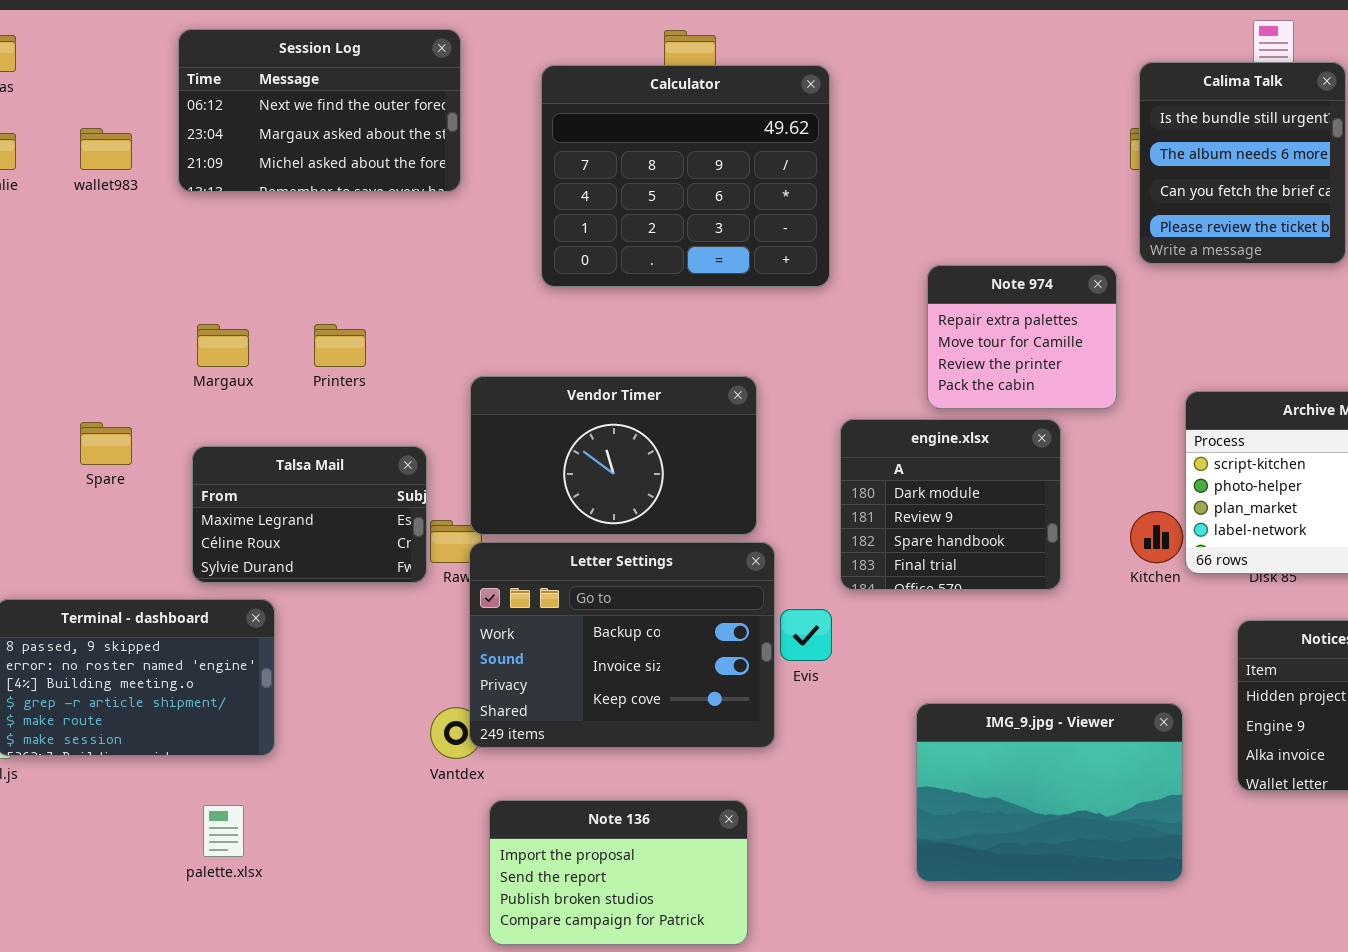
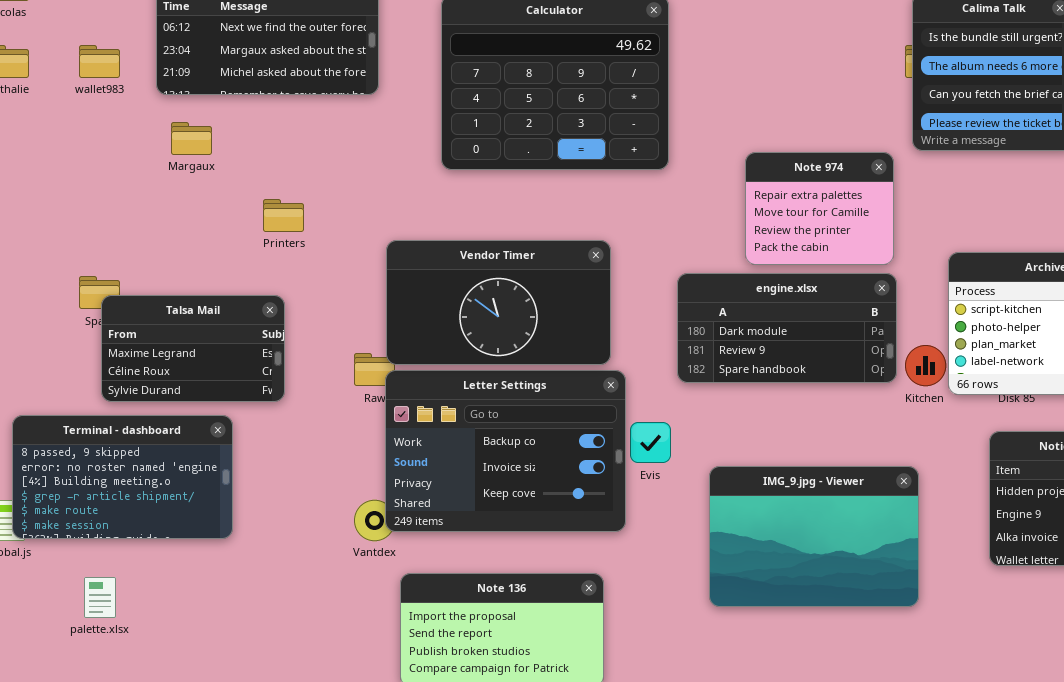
Margaux: [197,324,249,367] -> [171,122,212,155], moved
engine.xlsx: [840,419,1061,590] -> [677,273,897,383], resized
Talsa Mail: [192,446,427,583] -> [101,295,285,402], moved
IMG_9.jpg - Viewer: [916,703,1183,882] -> [709,466,919,607], moved
palette.xlsx: [203,805,244,857] -> [84,577,116,618], moved

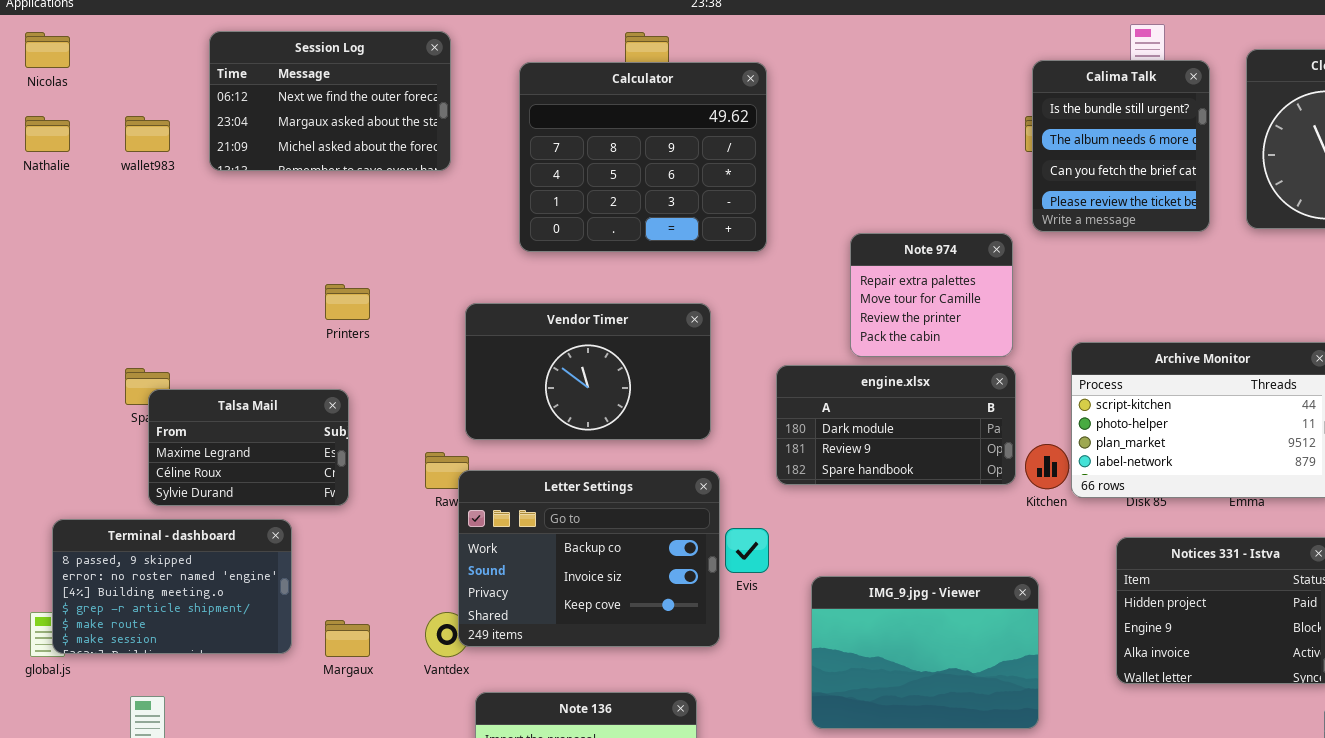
Margaux: [171,122,212,155] -> [325,620,370,657], moved
Vendor Timer: [386,240,611,365] -> [465,303,711,440], moved

